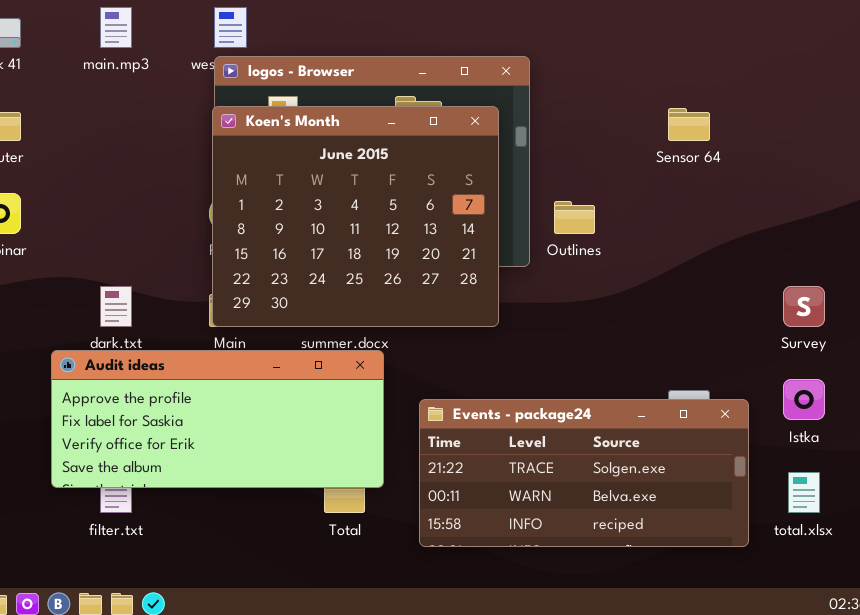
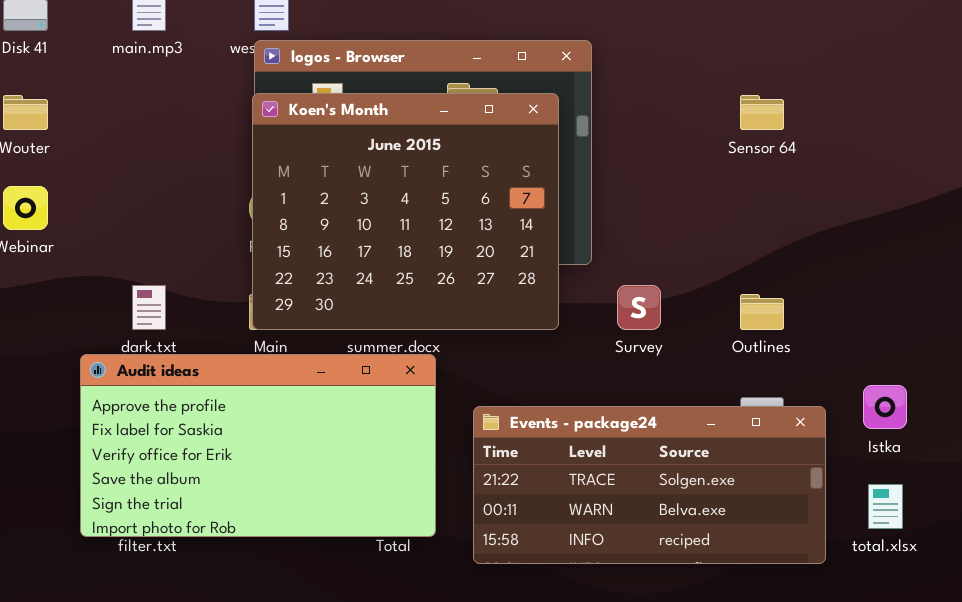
Outlines: [554,201,595,234] -> [740,294,784,330], moved
Survey: [783,286,825,327] -> [617,285,661,330], moved
Audit ideas: [51,350,384,488] -> [80,354,436,537], resized

